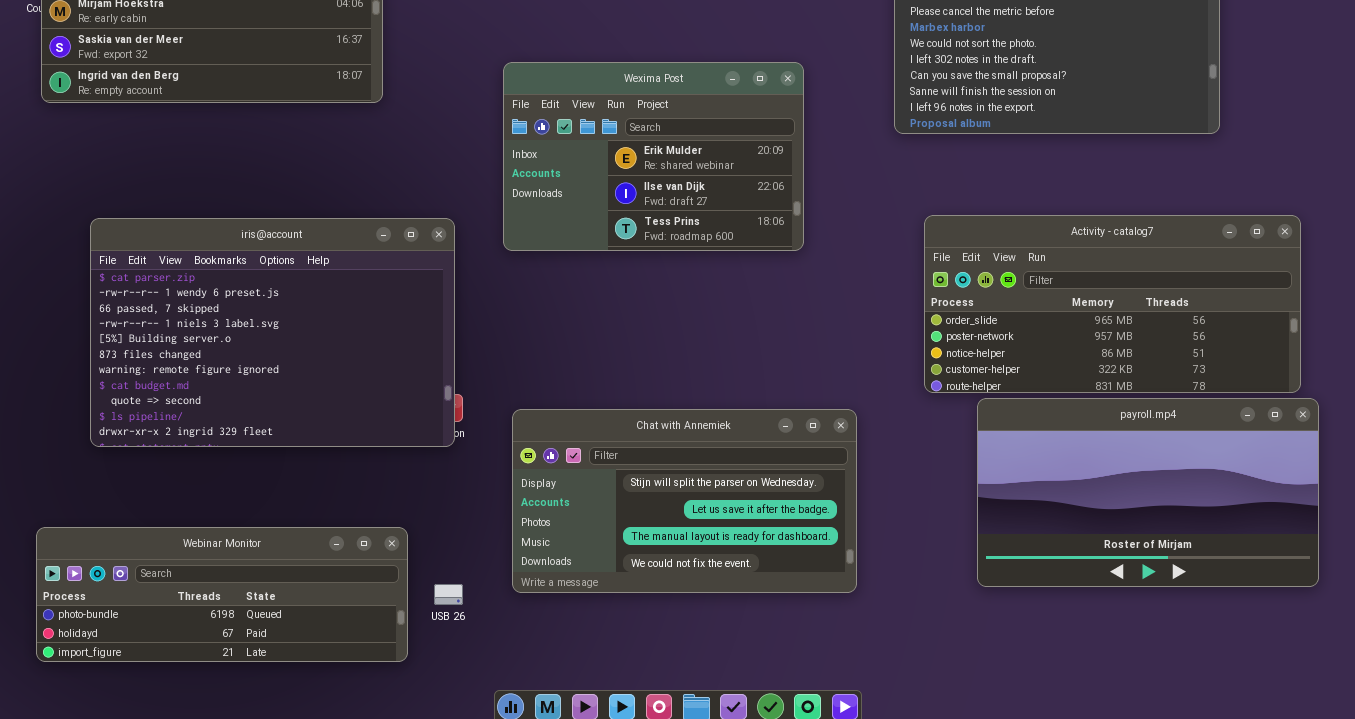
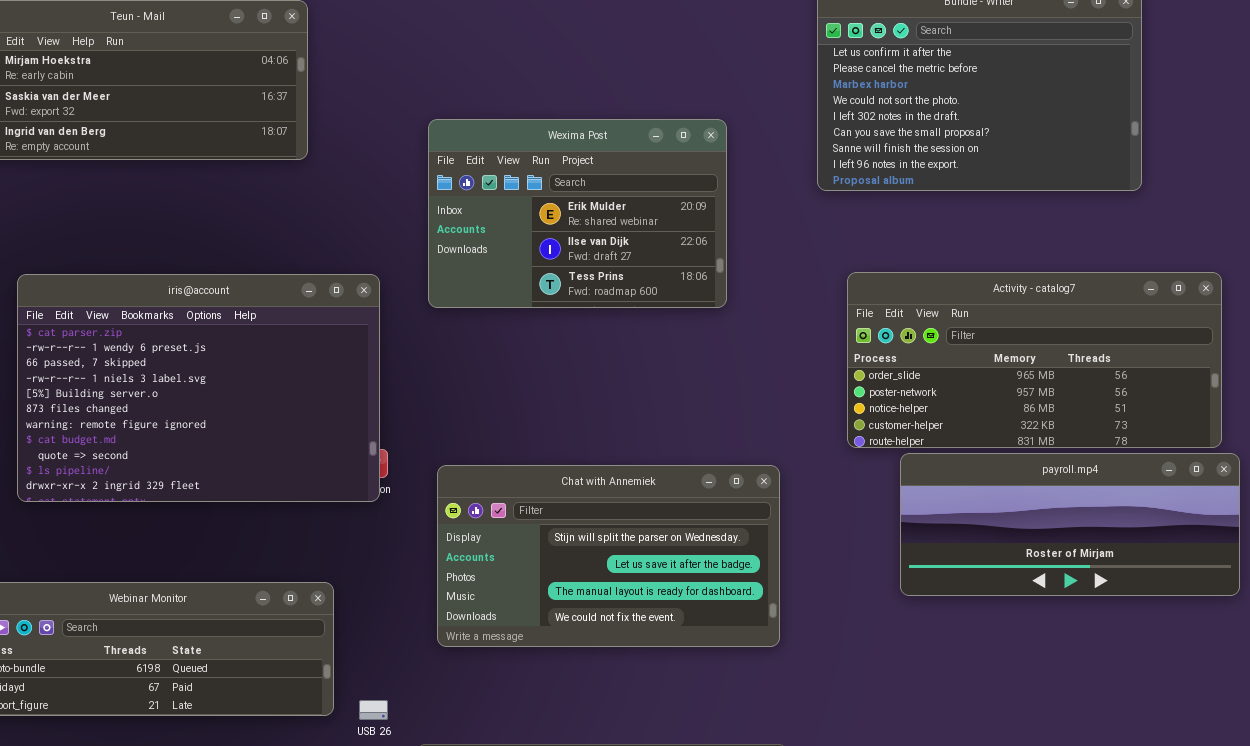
payroll.mp4: [977,398,1319,587] -> [900,453,1240,596], resized
USB 26: [434,584,463,605] -> [359,700,388,720], moved

